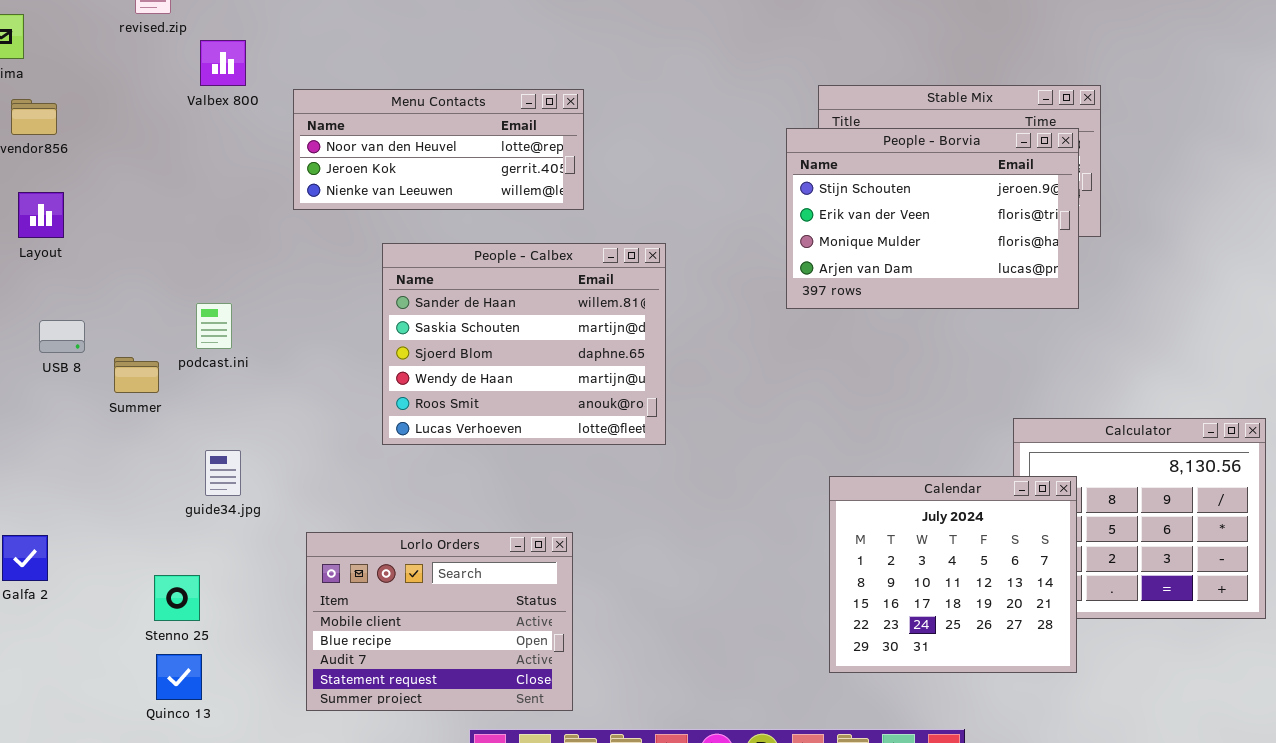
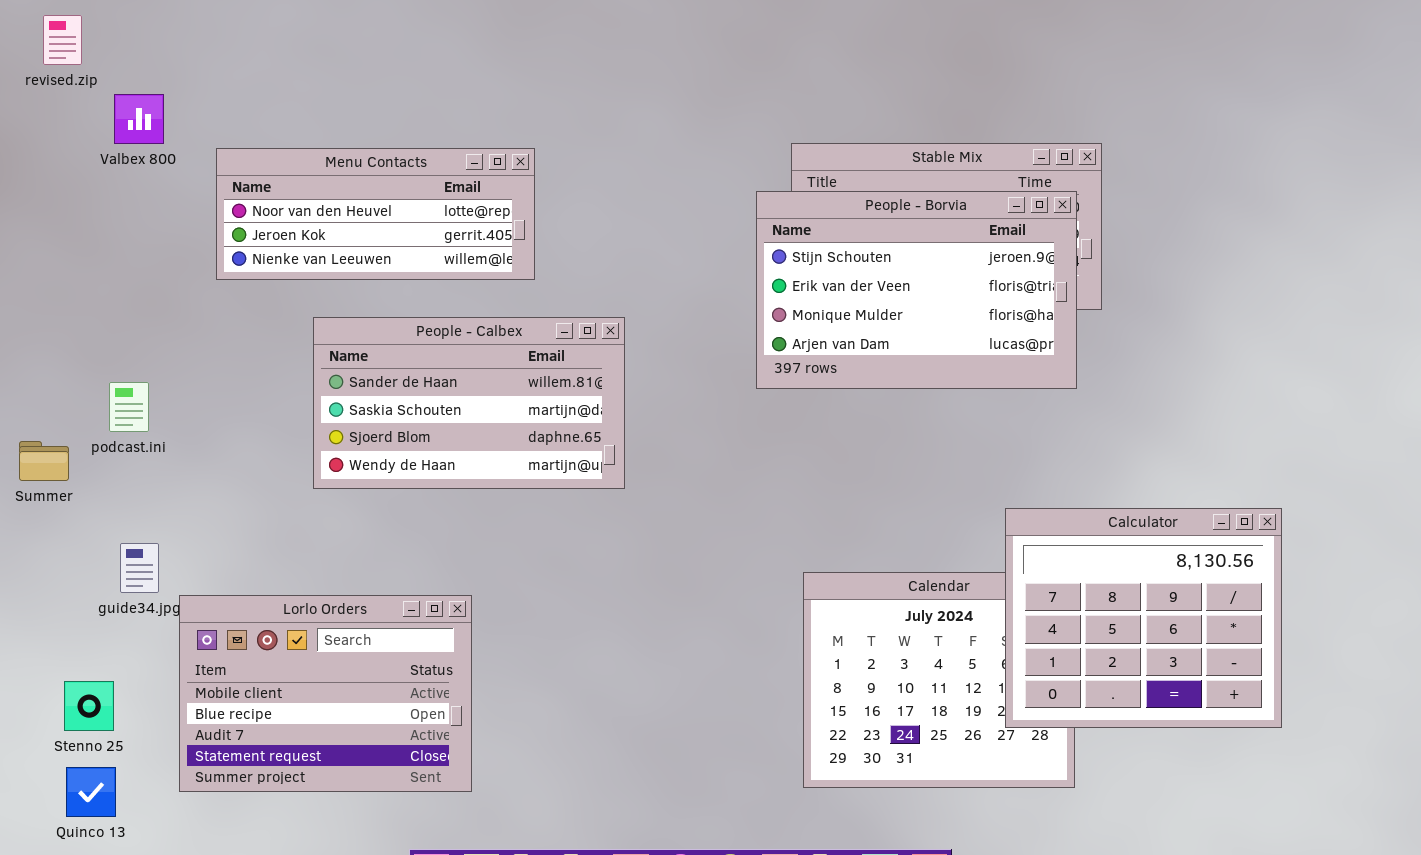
People - Calbex: [382,243,666,445] -> [313,317,625,489], resized
Calculator: [1013,418,1266,619] -> [1005,508,1282,728], raised
Lorlo Orders: [306,532,573,711] -> [179,595,472,792], moved

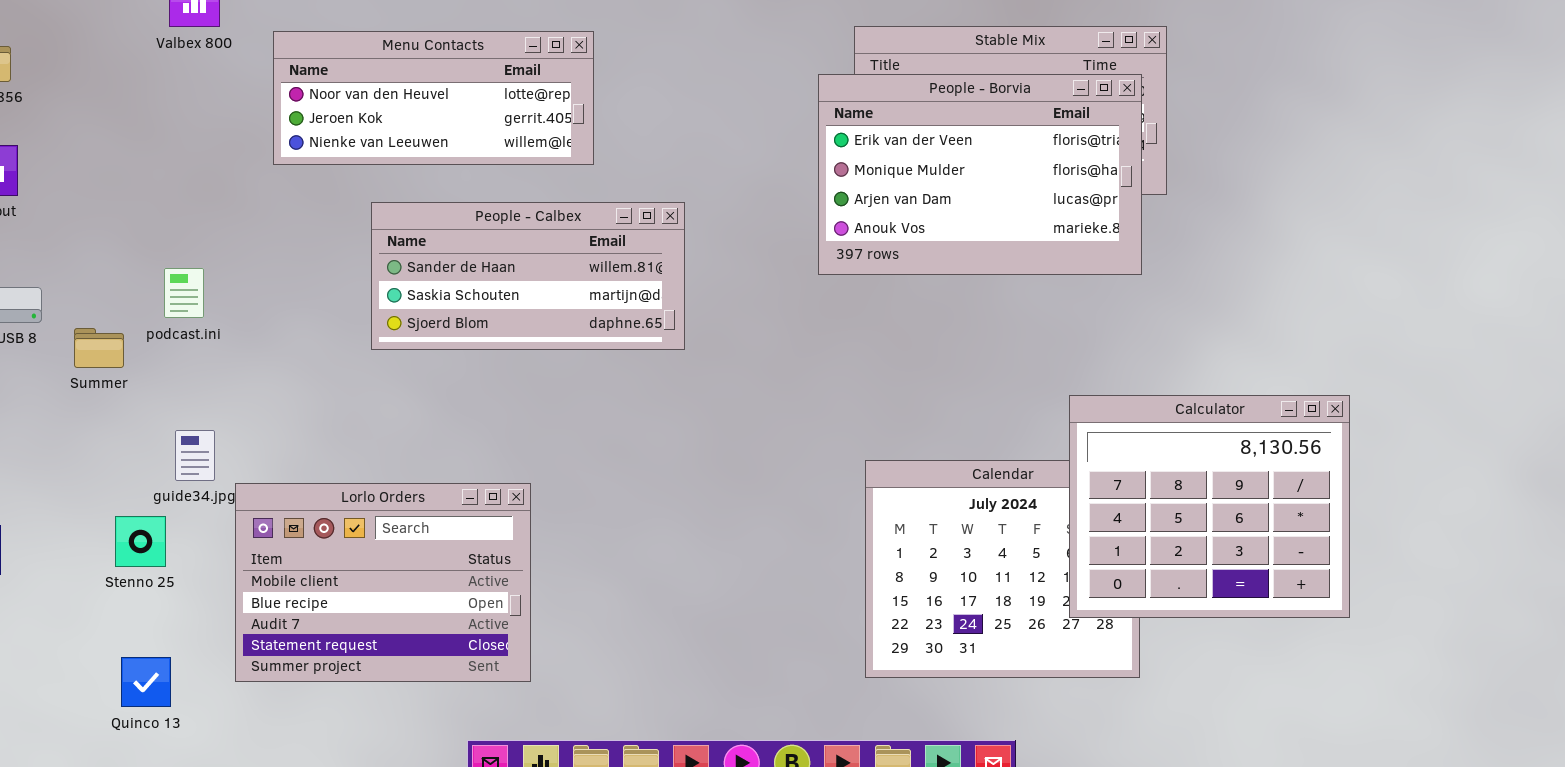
People - Borvia: [756,191,1077,389] -> [818,74,1142,275], scrolled down 1 row
People - Calbex: [313,317,625,489] -> [371,202,685,350], resized
Stenno 25: [64,681,114,731] -> [115,516,166,567], moved

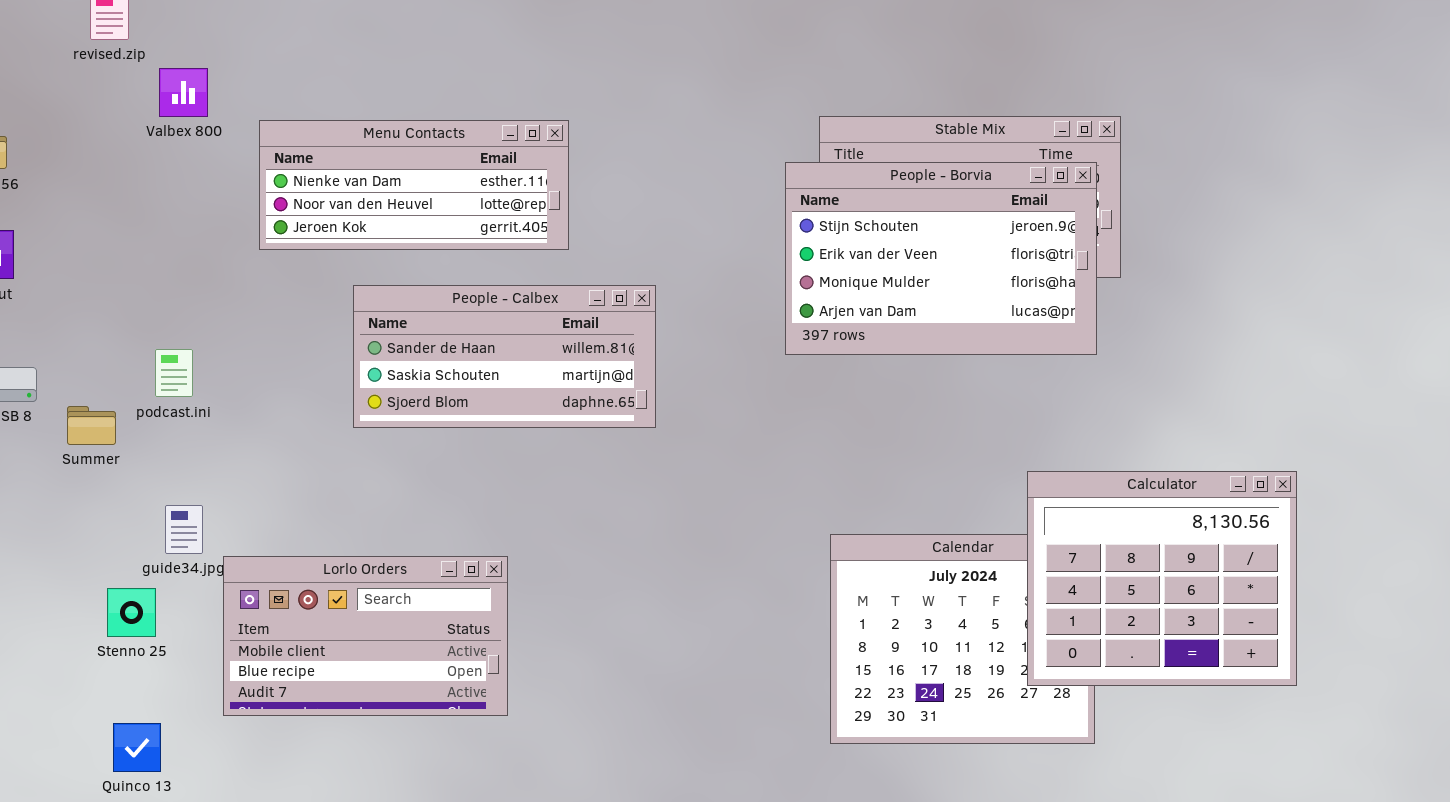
Menu Contacts: [273,31,594,165] -> [259,120,569,250], scrolled up 1 row
People - Borvia: [818,74,1142,275] -> [785,162,1097,355], scrolled up 1 row
Lorlo Orders: [235,483,531,682] -> [223,556,508,716], resized

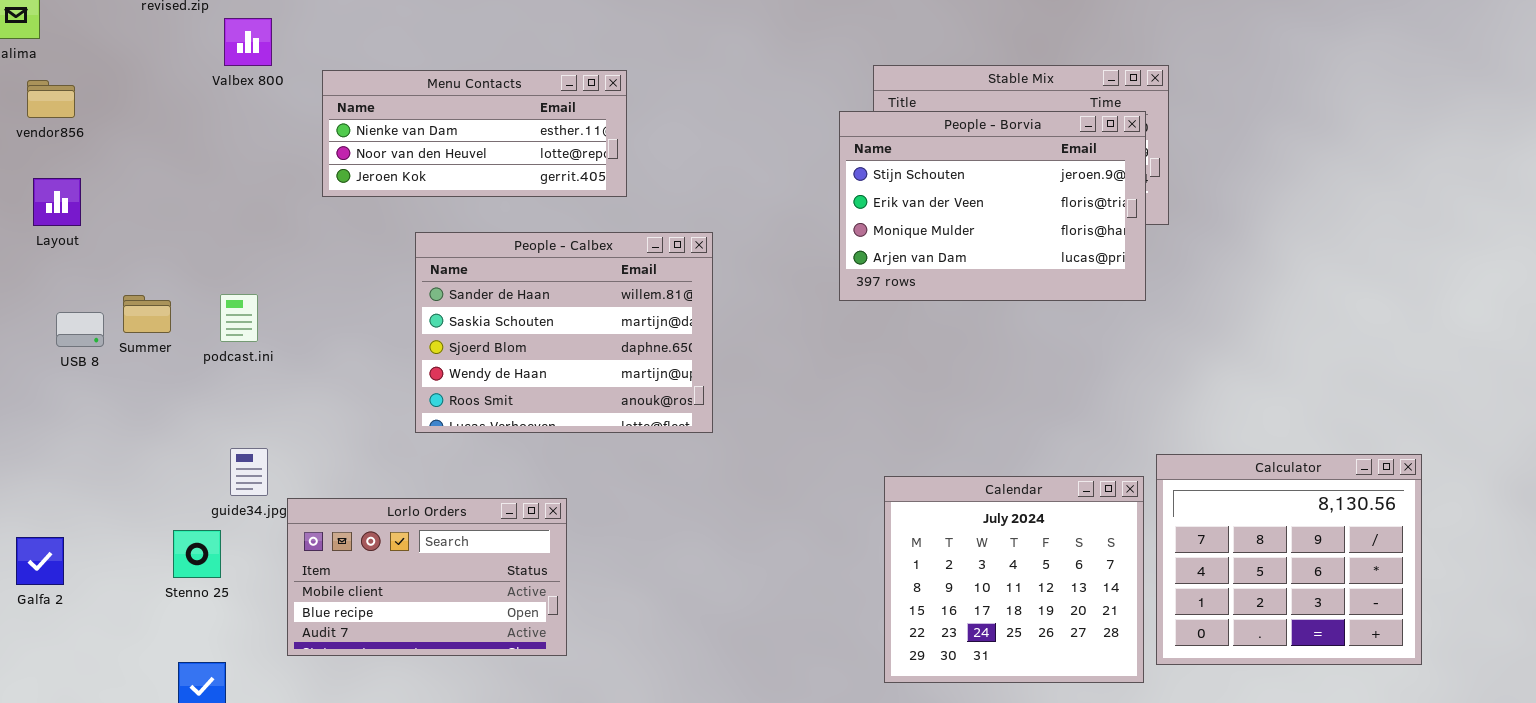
People - Calbex: [353,285,656,428] -> [415,232,713,433], resized
Summer: [67,406,116,445] -> [123,295,171,333], moved
Calculator: [1027,471,1297,686] -> [1156,454,1422,665], moved

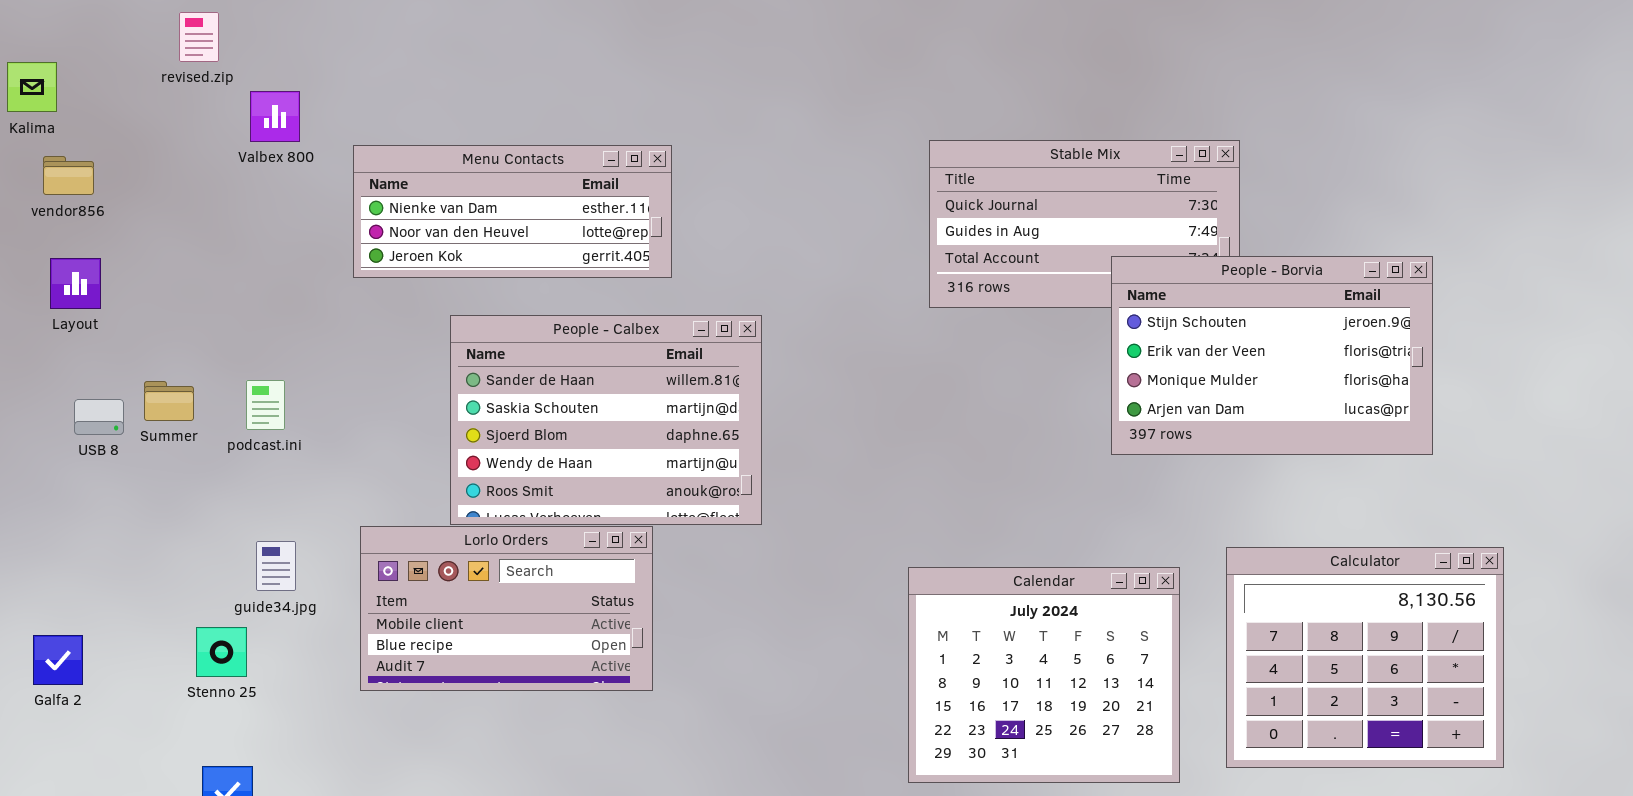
People - Borvia: [839,111,1146,301] -> [1111,256,1433,455], moved
Calendar: [884,476,1144,683] -> [908,567,1180,783], moved
Lorlo Orders: [287,498,567,656] -> [360,526,653,691], moved

